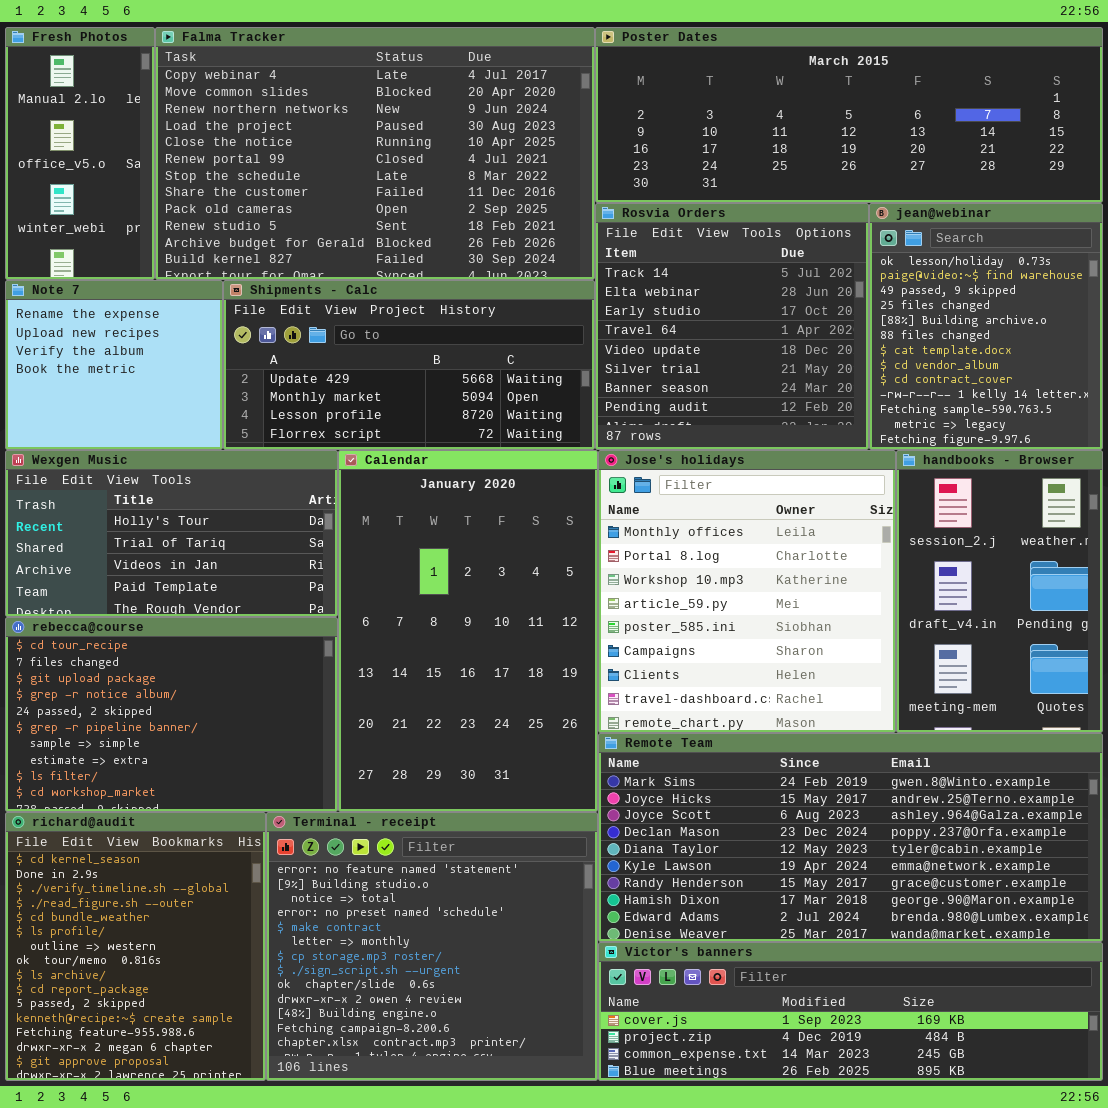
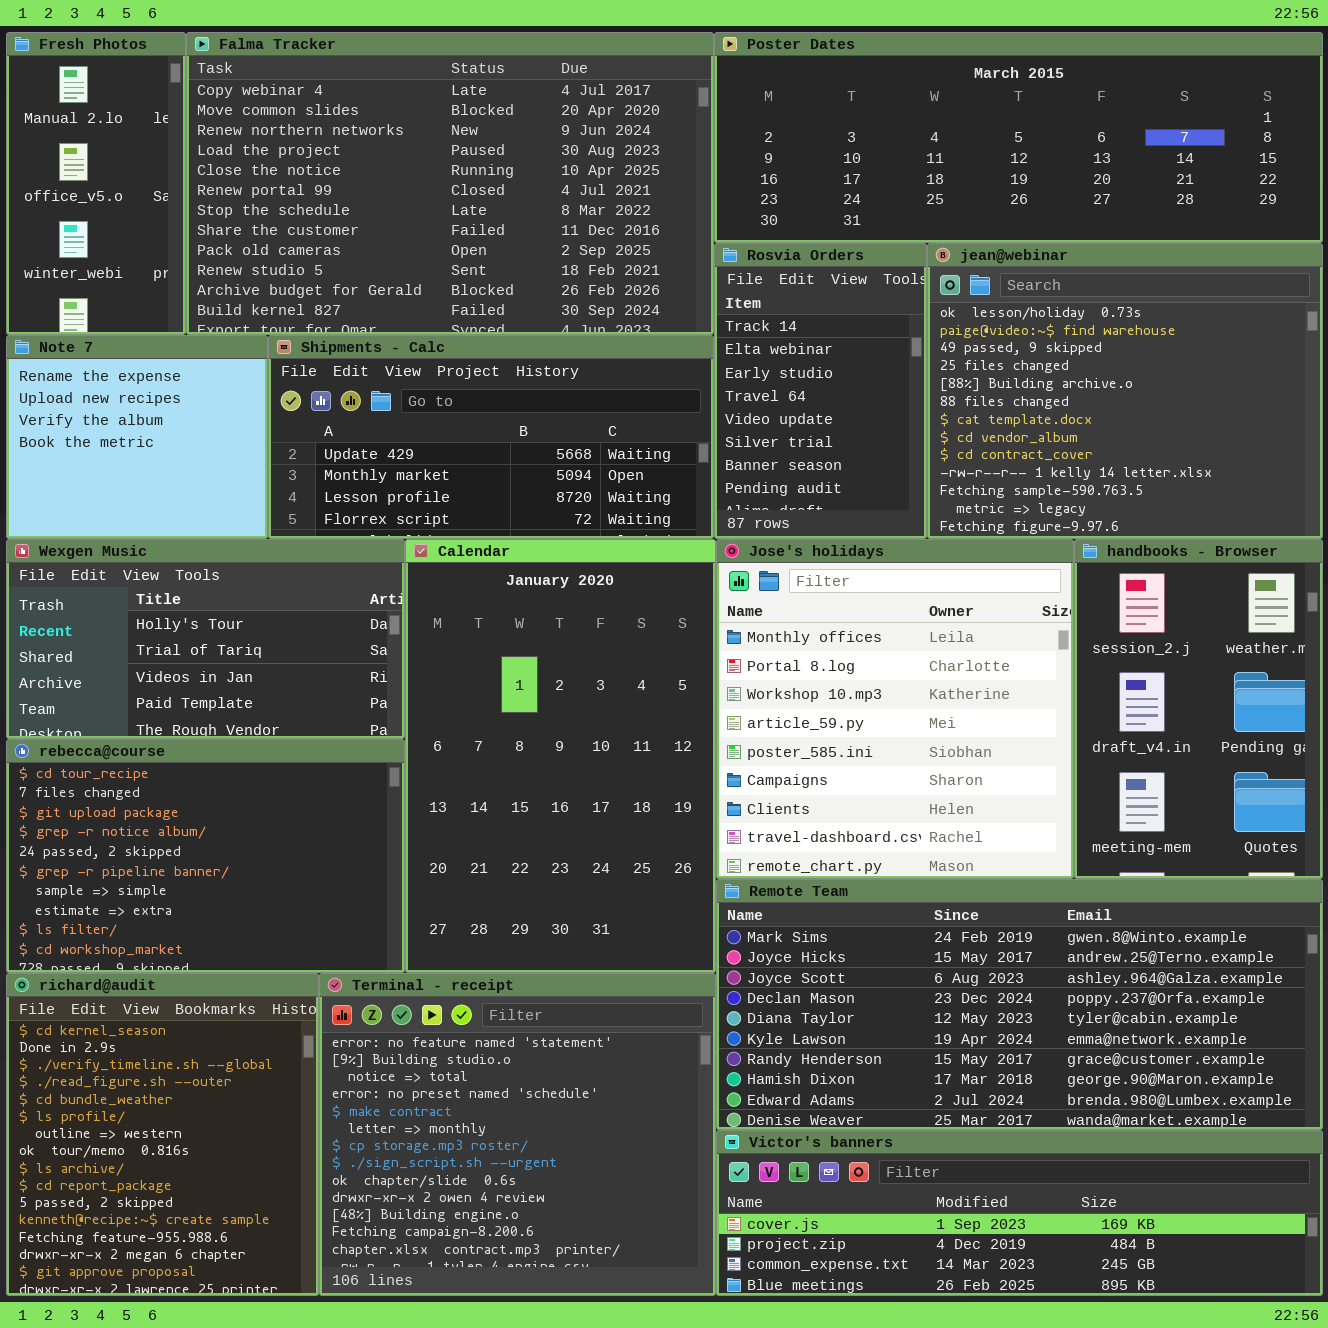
Rosvia Orders: [595,203,869,450] -> [714,243,927,539], resized
jean@webinar: [869,203,1103,450] -> [927,243,1323,539], resized

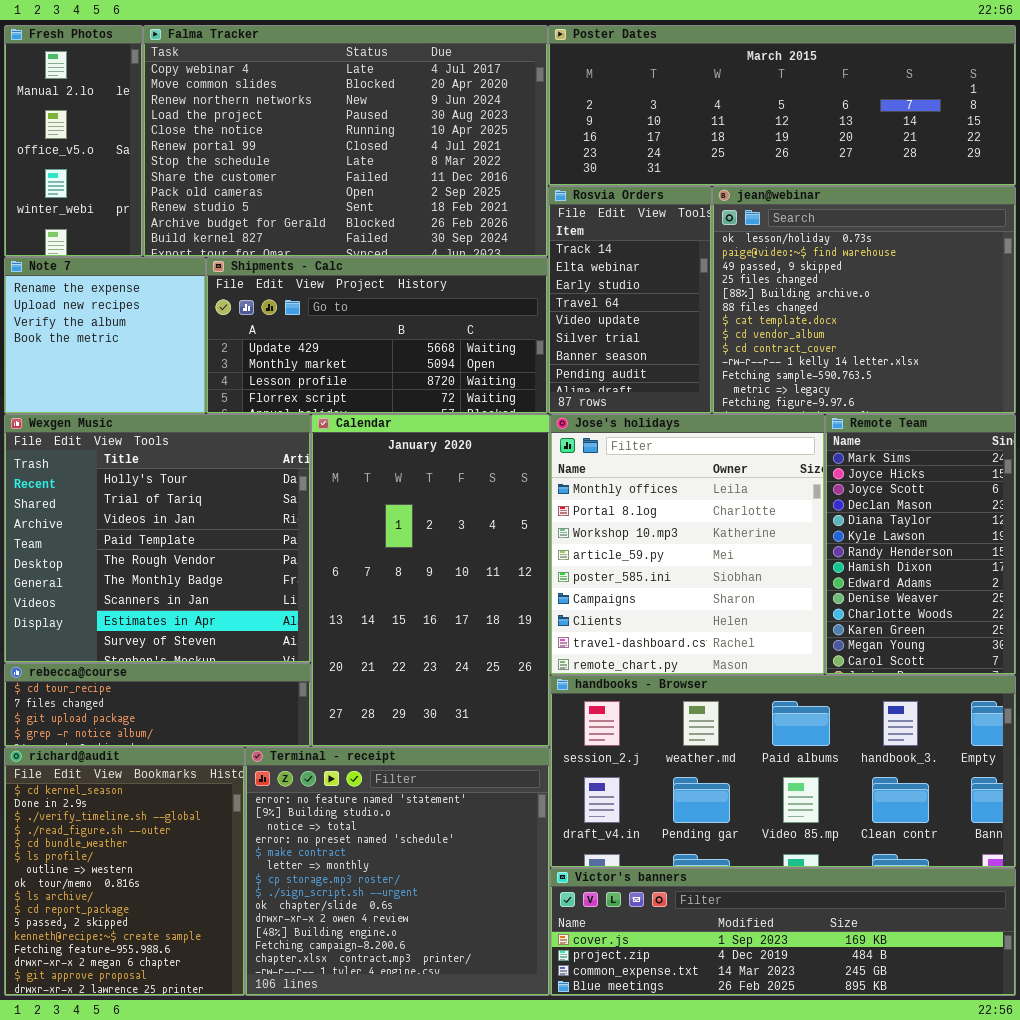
Wexgen Music: [6,539,405,739] -> [4,414,311,663], resized
handbooks - Browser: [1074,539,1323,879] -> [550,675,1016,868], moved, resized
rebecca@course: [6,739,405,973] -> [4,663,311,747], resized
Remote Team: [716,879,1323,1130] -> [825,414,1016,675], moved, resized

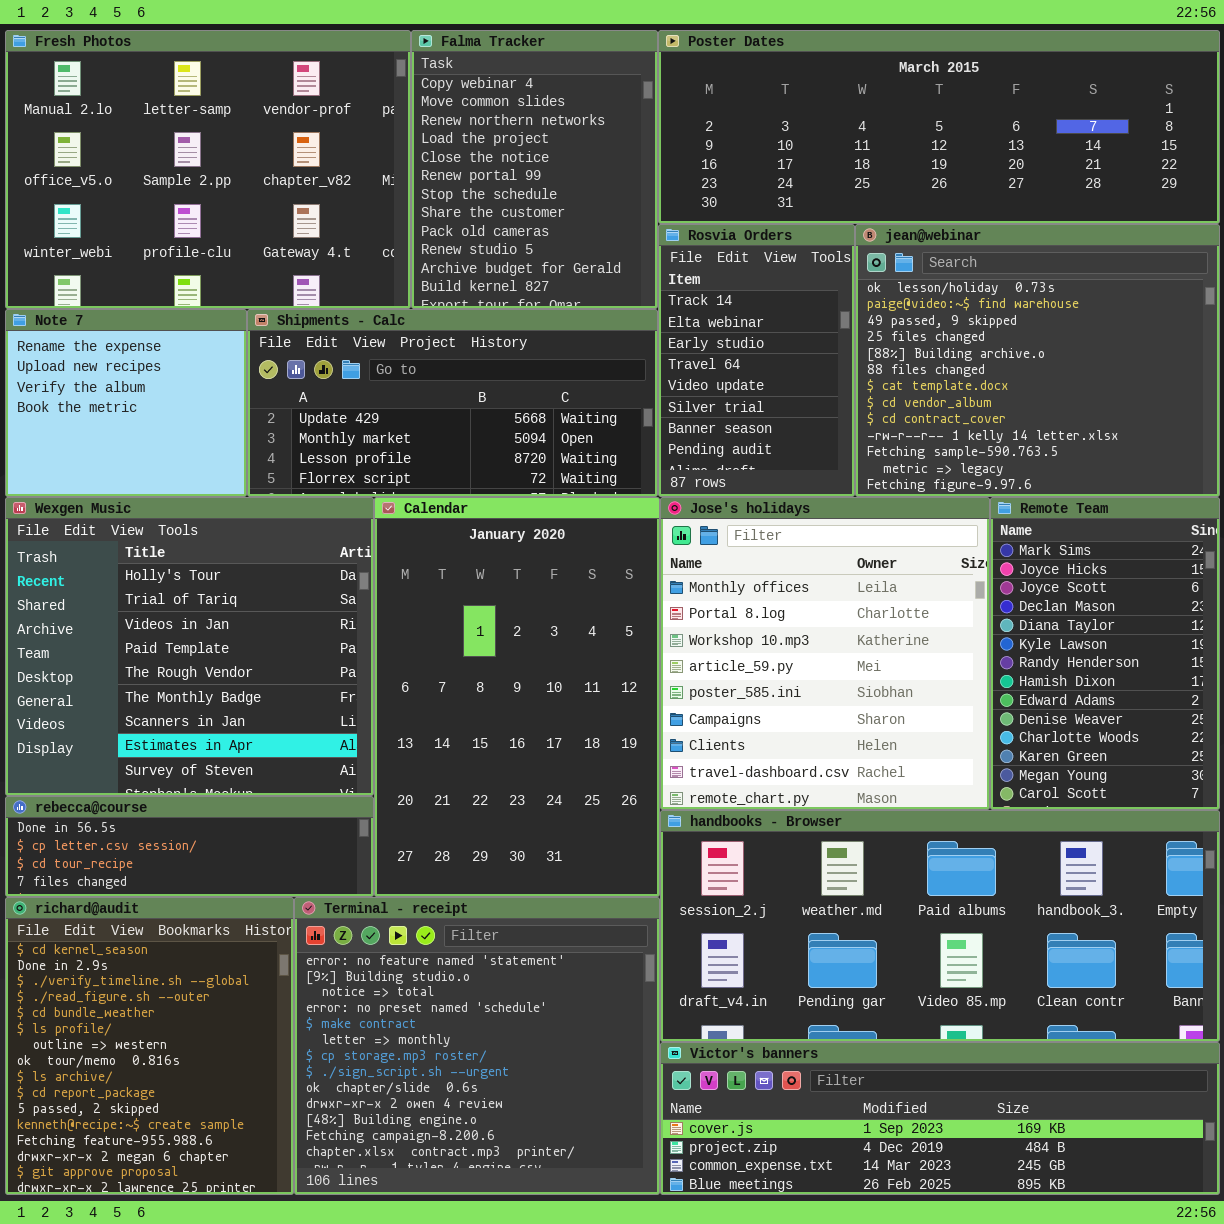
Fresh Photos: [4,25,143,257] -> [5,30,411,309], resized
Falma Tracker: [143,25,548,257] -> [411,30,658,309], resized
rebecca@course: [4,663,311,747] -> [5,796,374,897], scrolled up 2 rows

